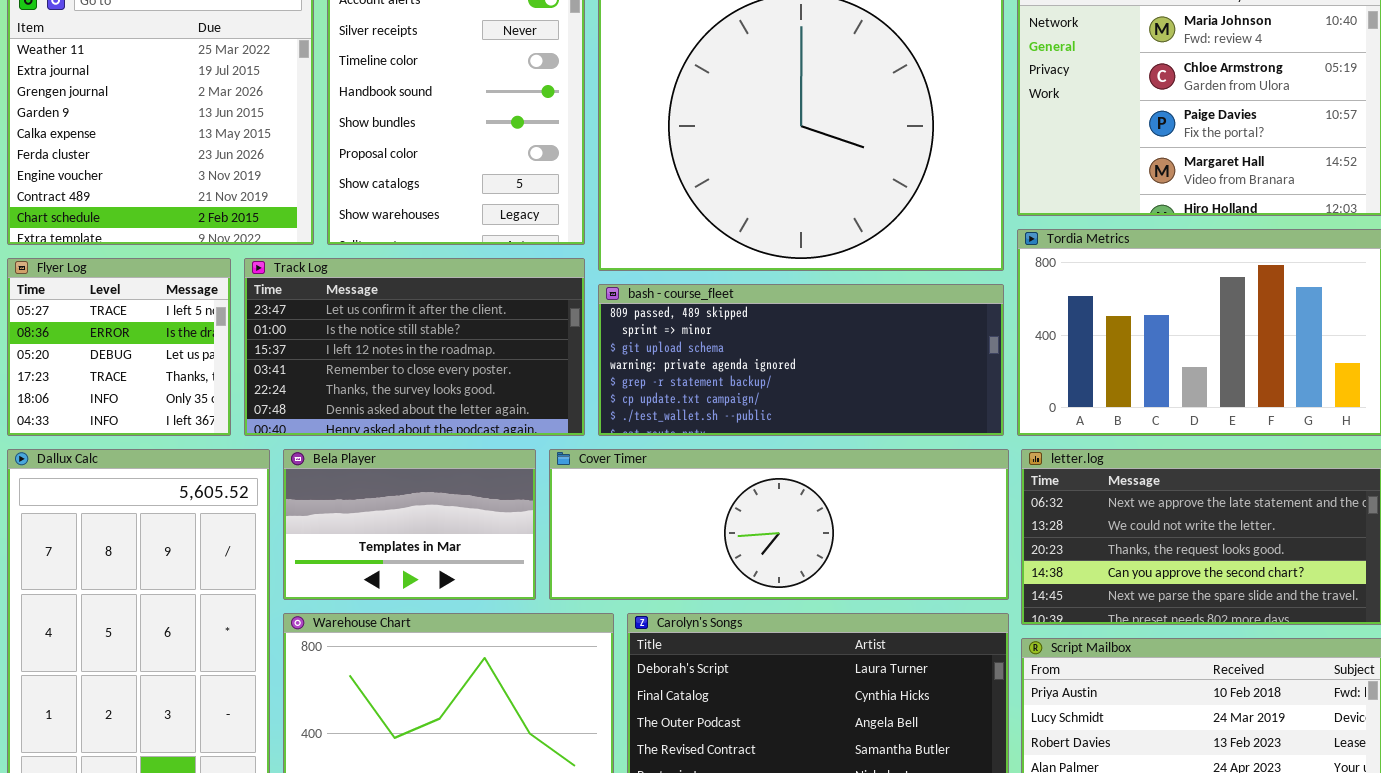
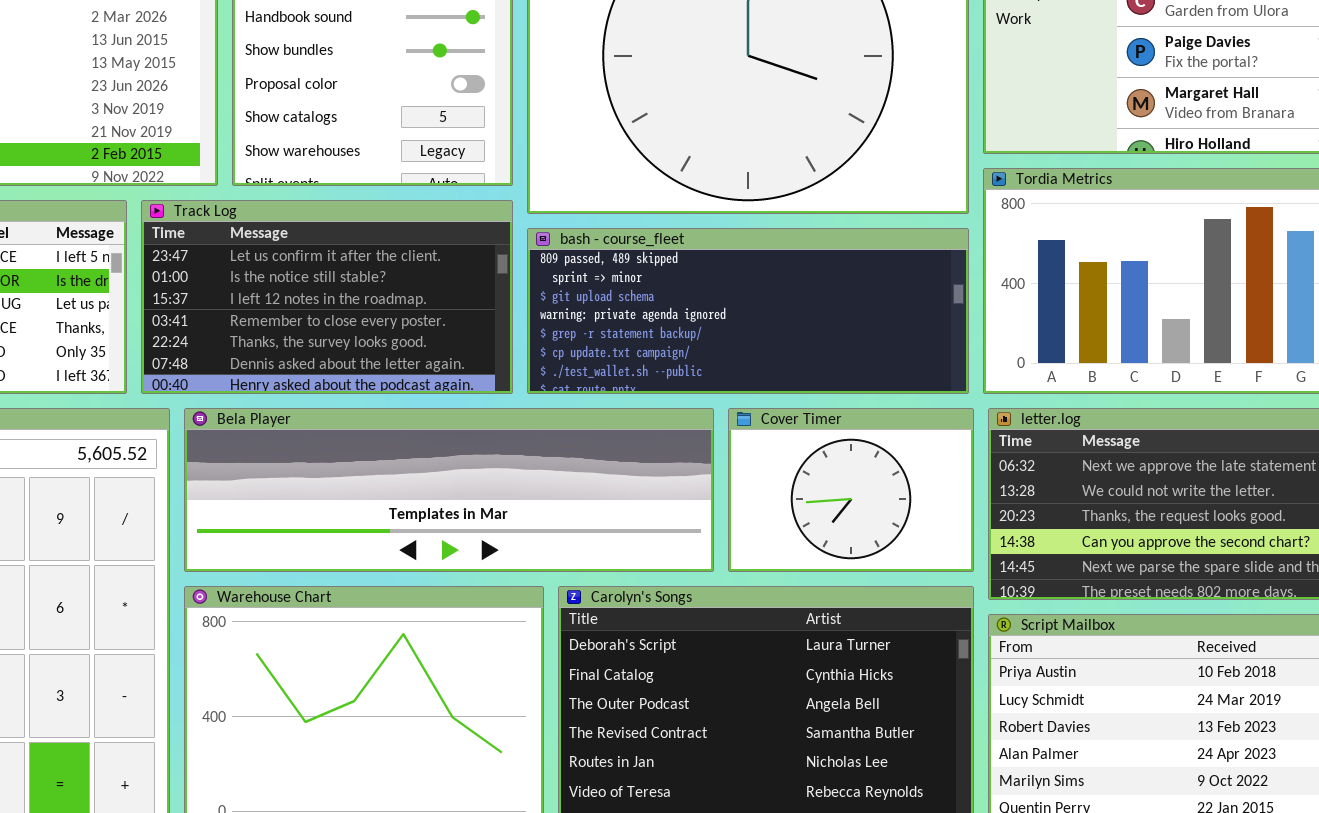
Bela Player: [283,449,536,600] -> [184,408,714,572], resized
Cover Timer: [549,449,1009,600] -> [728,408,974,572], resized

